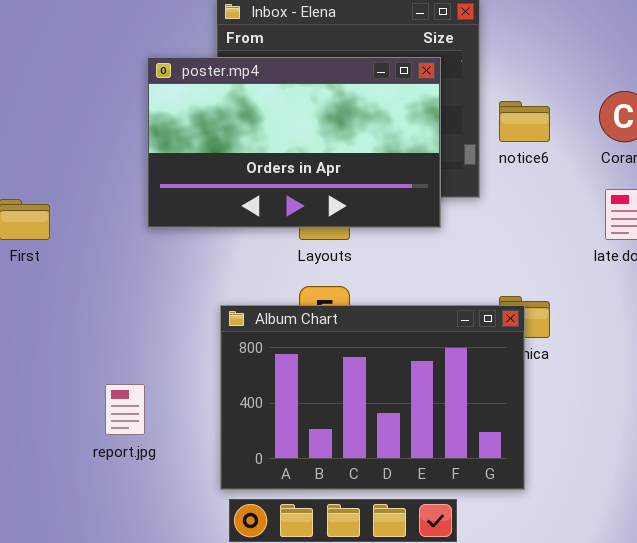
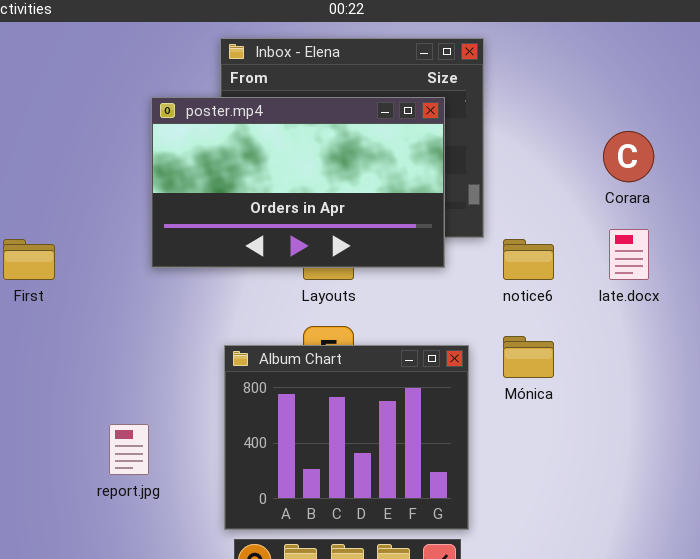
notice6: [499,101,550,142] -> [503,239,554,280], moved
Album Chart: [220,305,525,490] -> [224,345,469,530], resized

